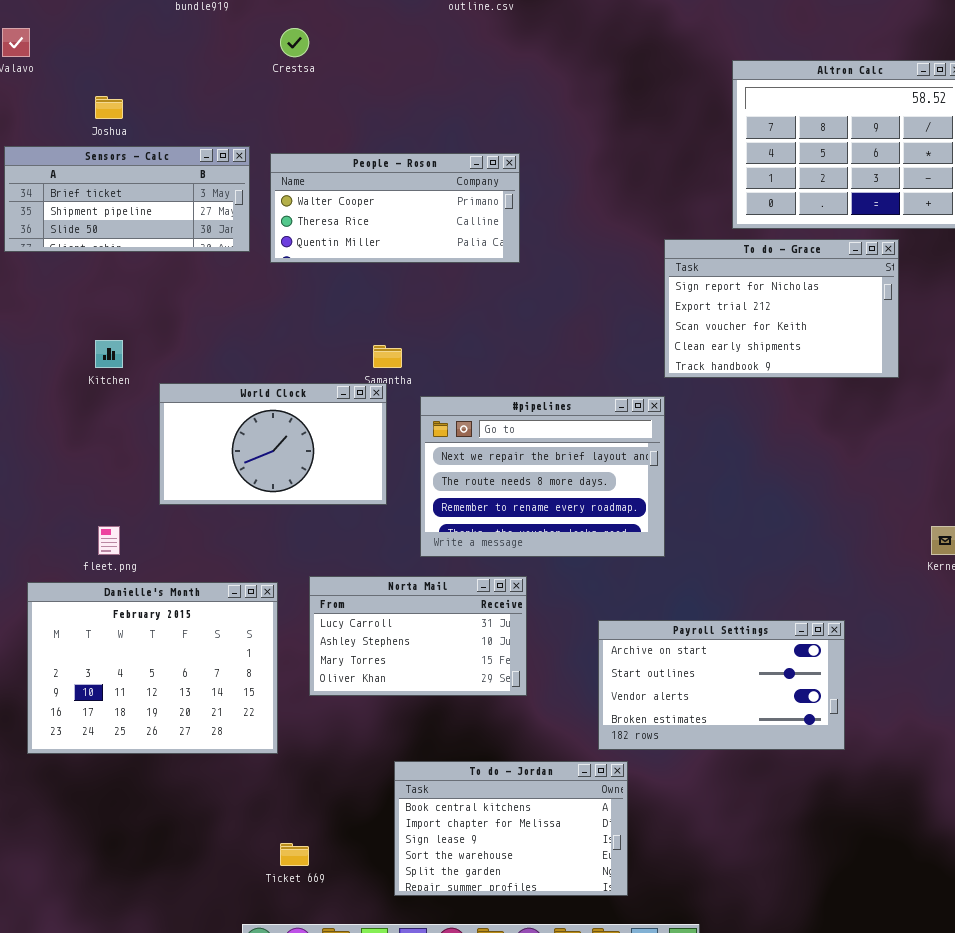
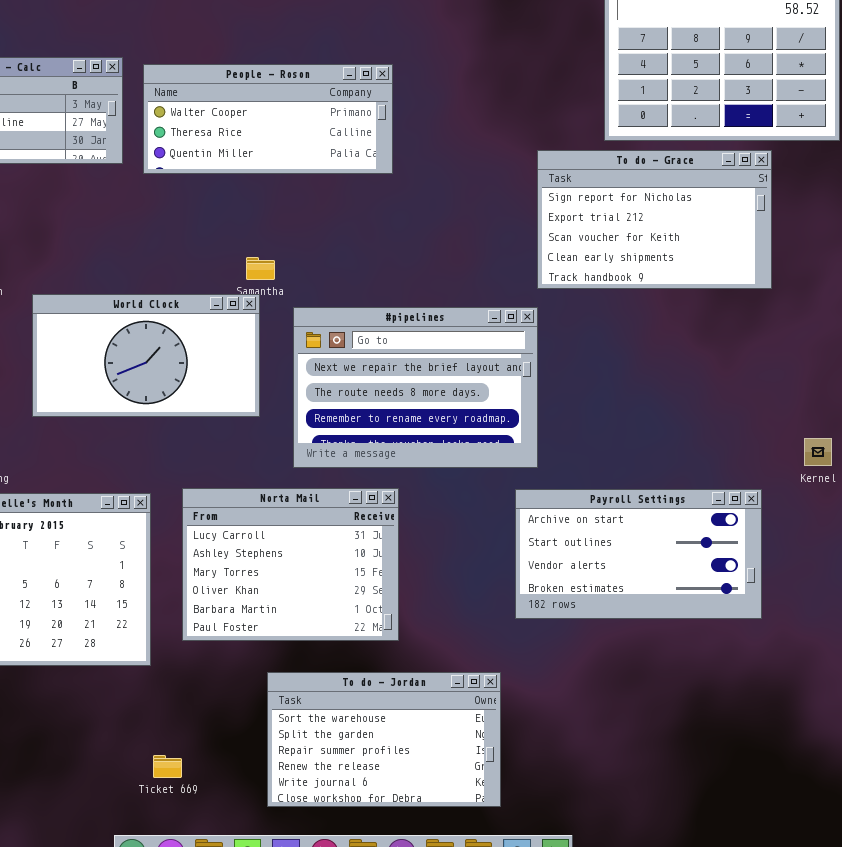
Norta Mail: [309,576,527,696] -> [182,488,399,641], resized
Payroll Settings: [598,620,845,750] -> [515,489,762,619], moved
To do - Jordan: [394,761,628,896] -> [267,672,501,807], scrolled down 3 rows

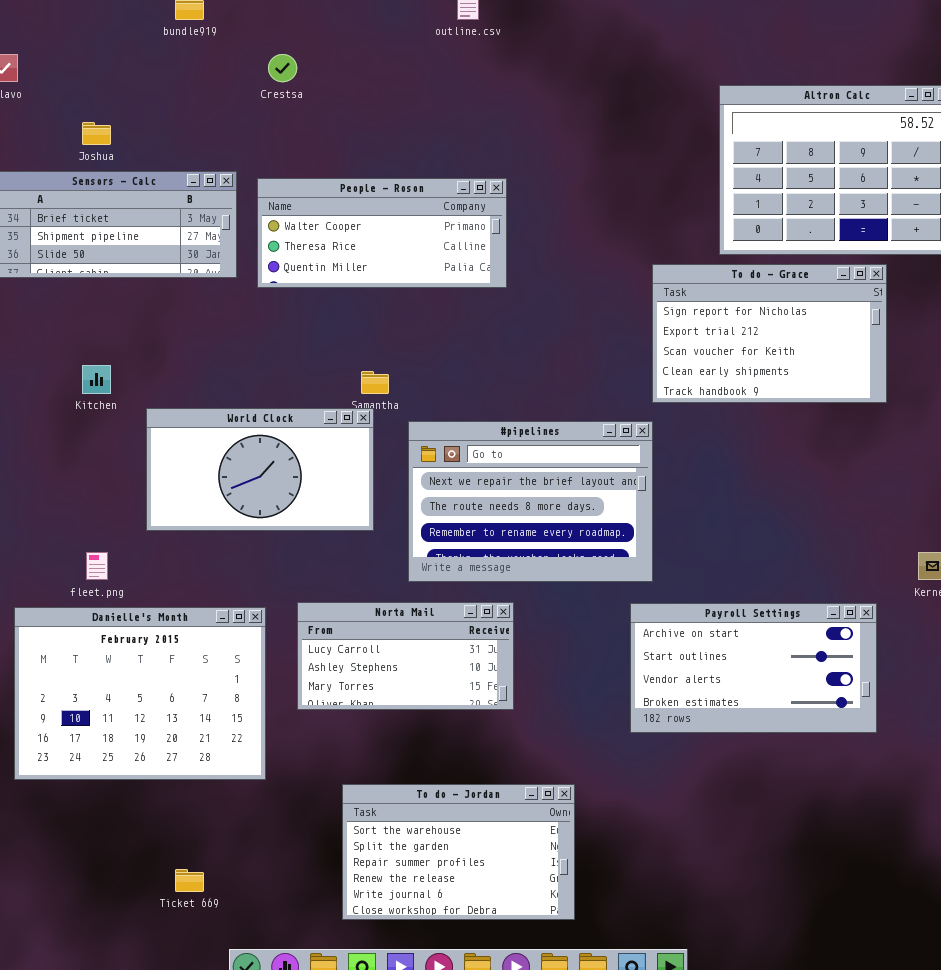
Norta Mail: [182,488,399,641] -> [297,602,514,710], resized
To do - Jordan: [267,672,501,807] -> [342,784,575,920], moved
Ticket 669: [153,755,182,778] -> [175,869,204,892], moved

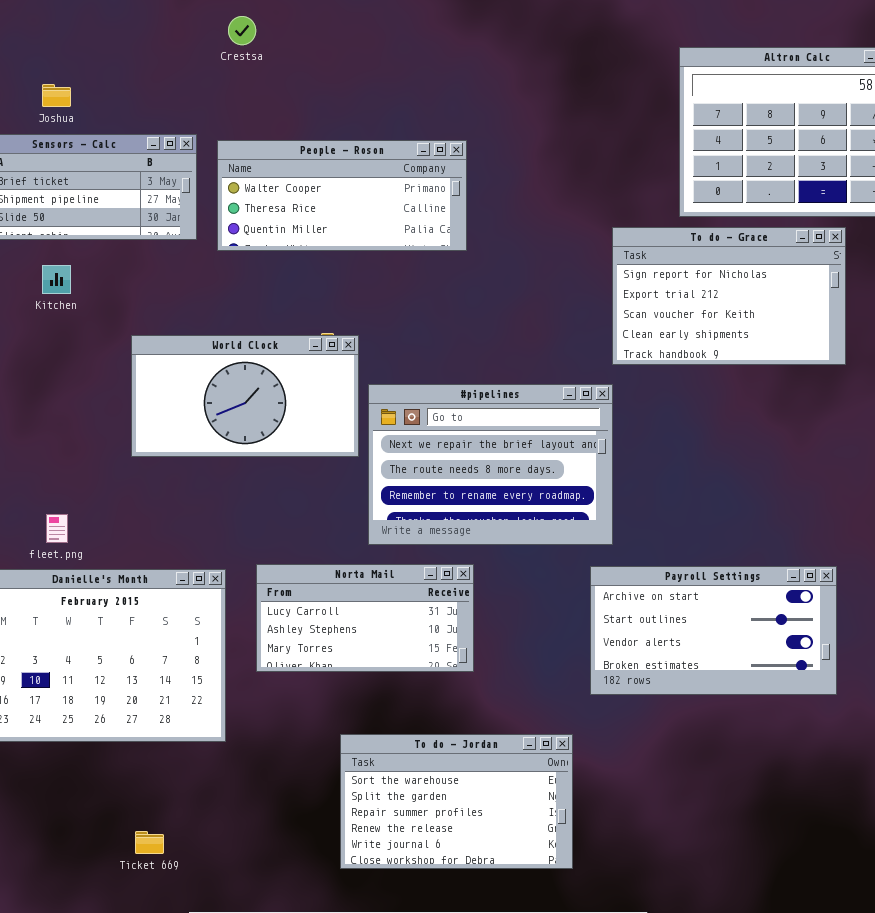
Kitchen: [82,365,111,394] -> [42,265,71,294], moved
World Clock: [146,408,374,531] -> [131,335,359,457], moved
To do - Jordan: [342,784,575,920] -> [340,734,573,869], moved

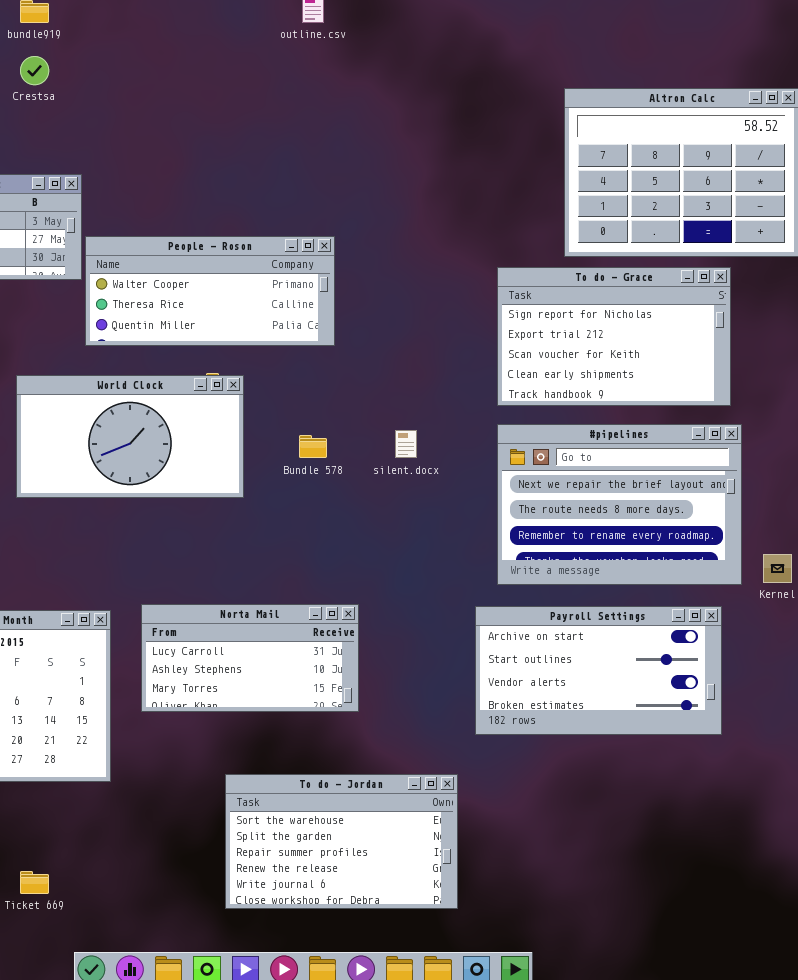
Crestsa: [228,16,256,45] -> [20,56,49,85], moved
People - Roson: [217,140,467,251] -> [85,236,335,346], moved
#pipelines: [368,384,613,545] -> [497,424,742,585], moved

